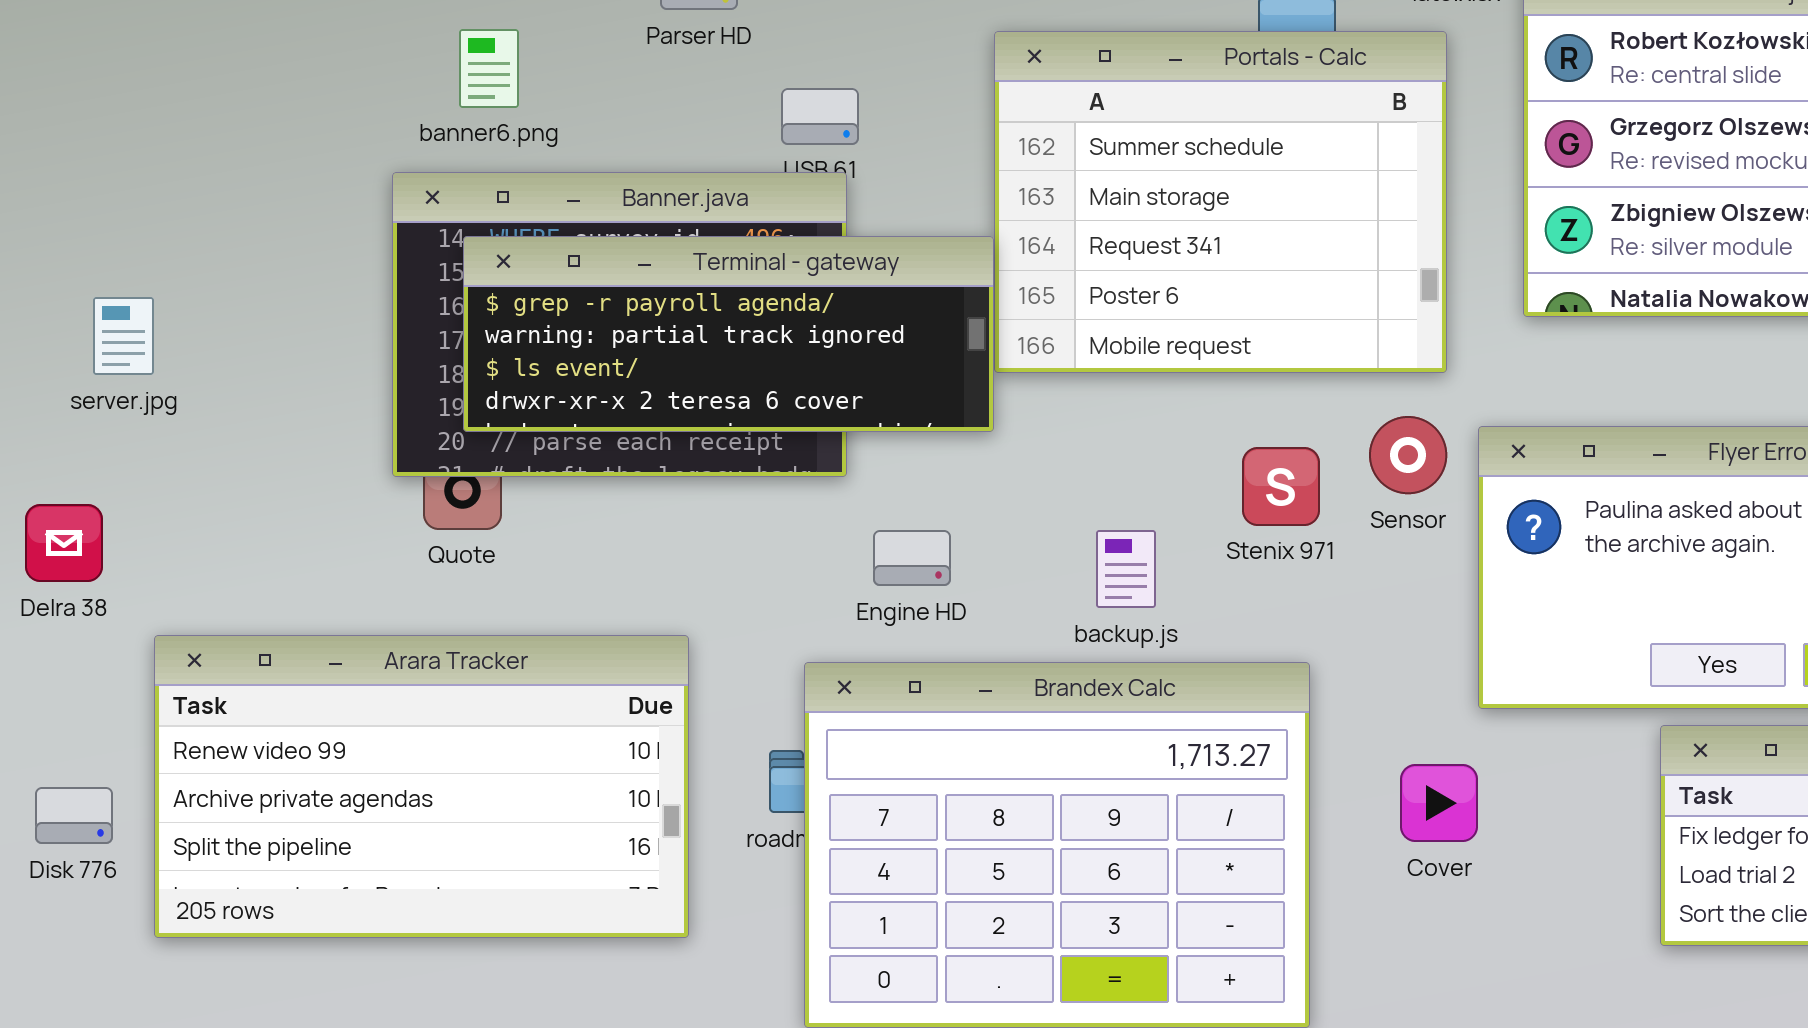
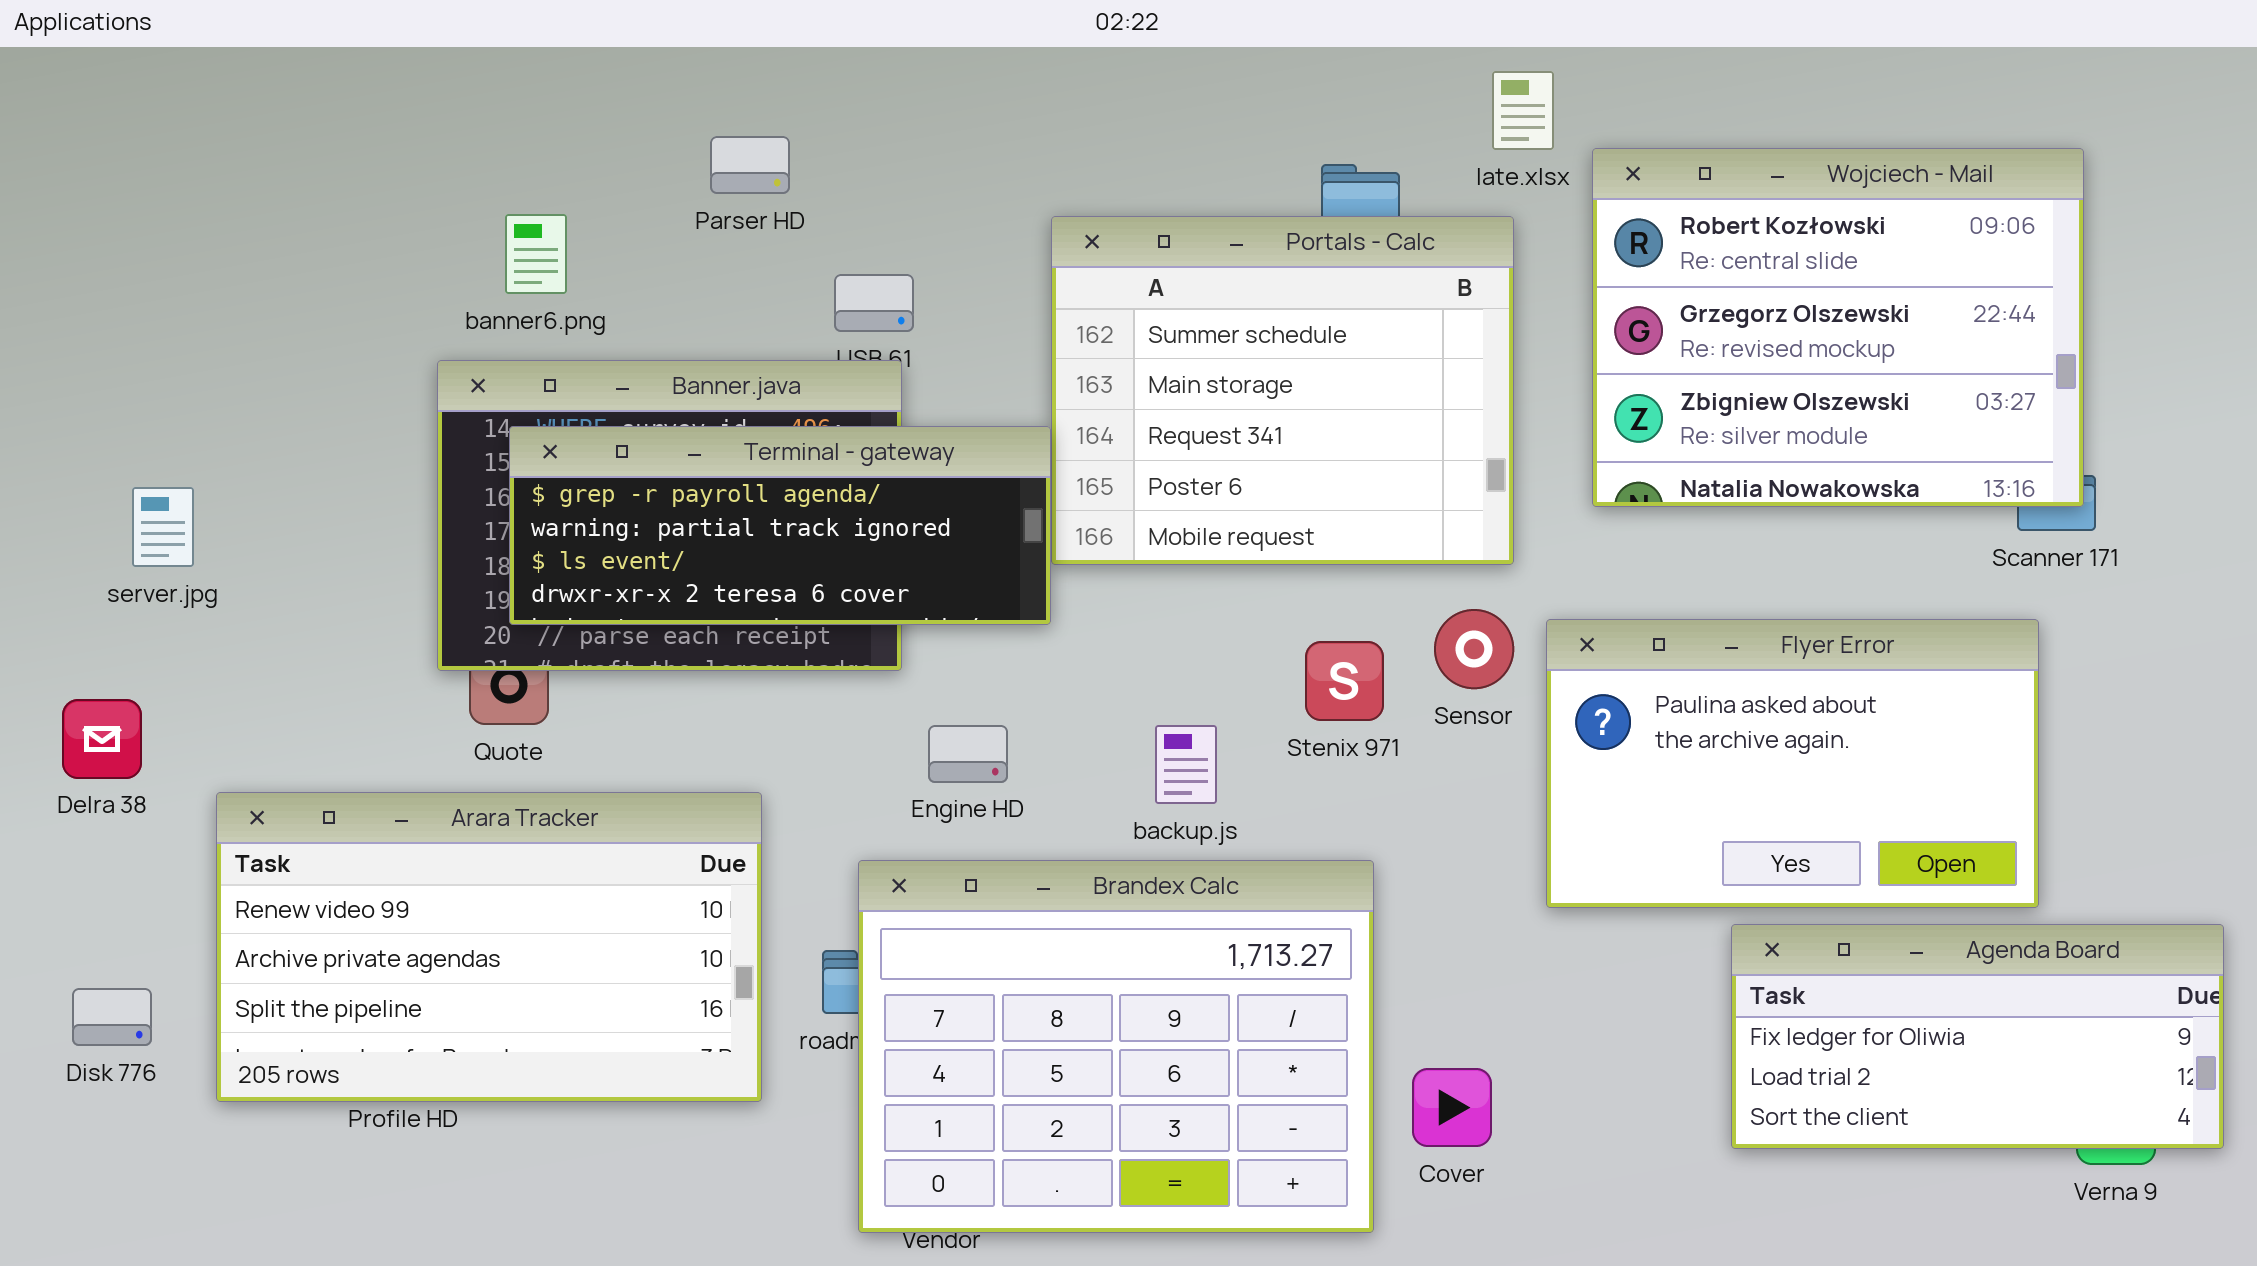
Arara Tracker: [154,635,689,938] -> [216,792,762,1102], moved
Cover: [1400,764,1478,842] -> [1412,1068,1492,1147], moved

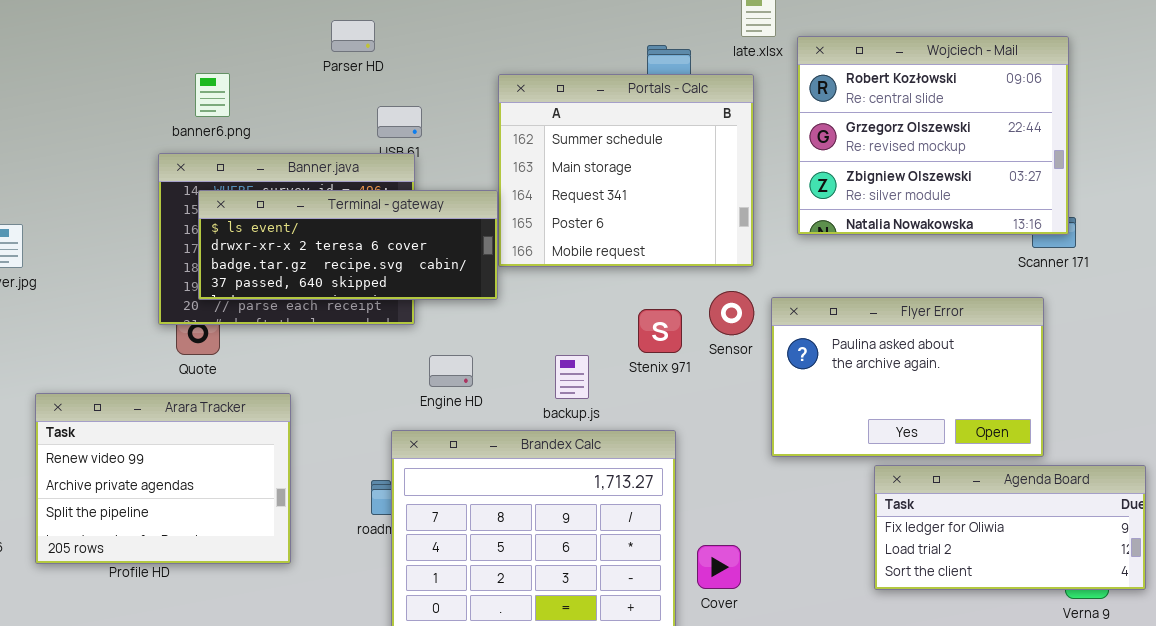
Parser HD: [710,136,790,194] -> [331,20,375,52], moved
Terminal - gateway: [509,426,1051,625] -> [198,190,498,300], scrolled down 2 rows
Arara Tracker: [216,792,762,1102] -> [35,393,291,564], resized

